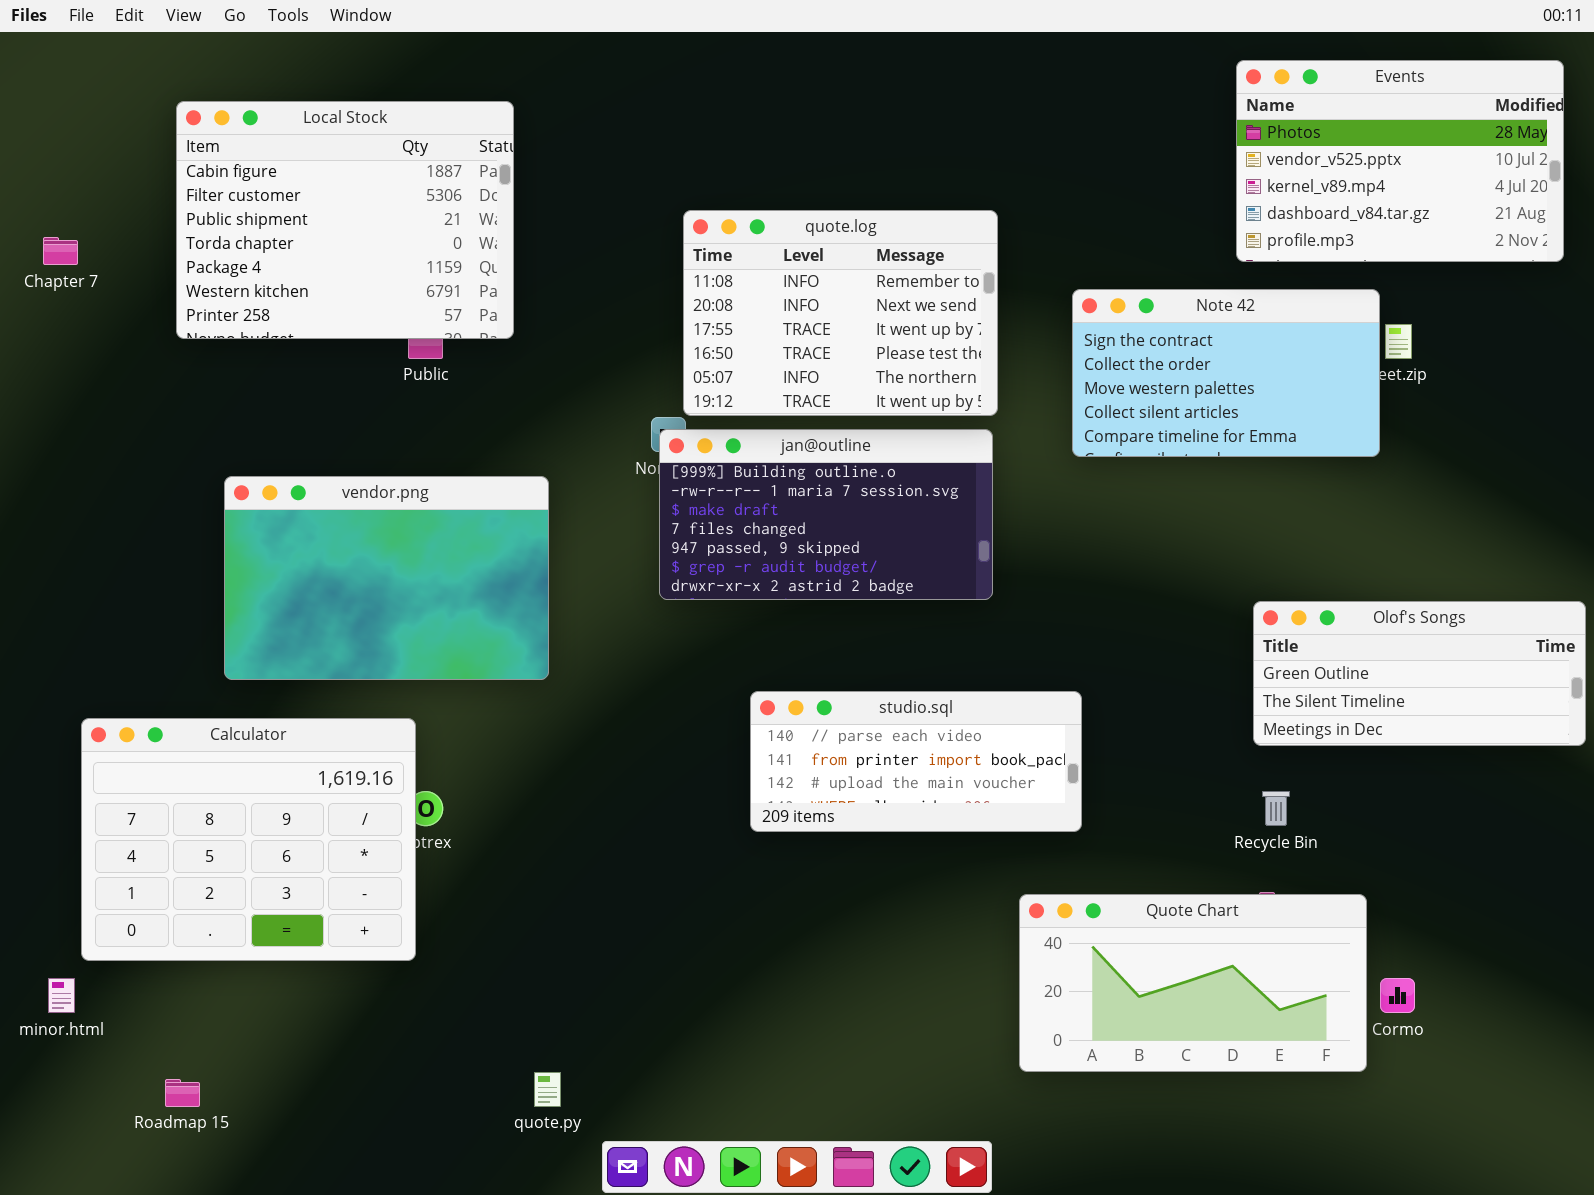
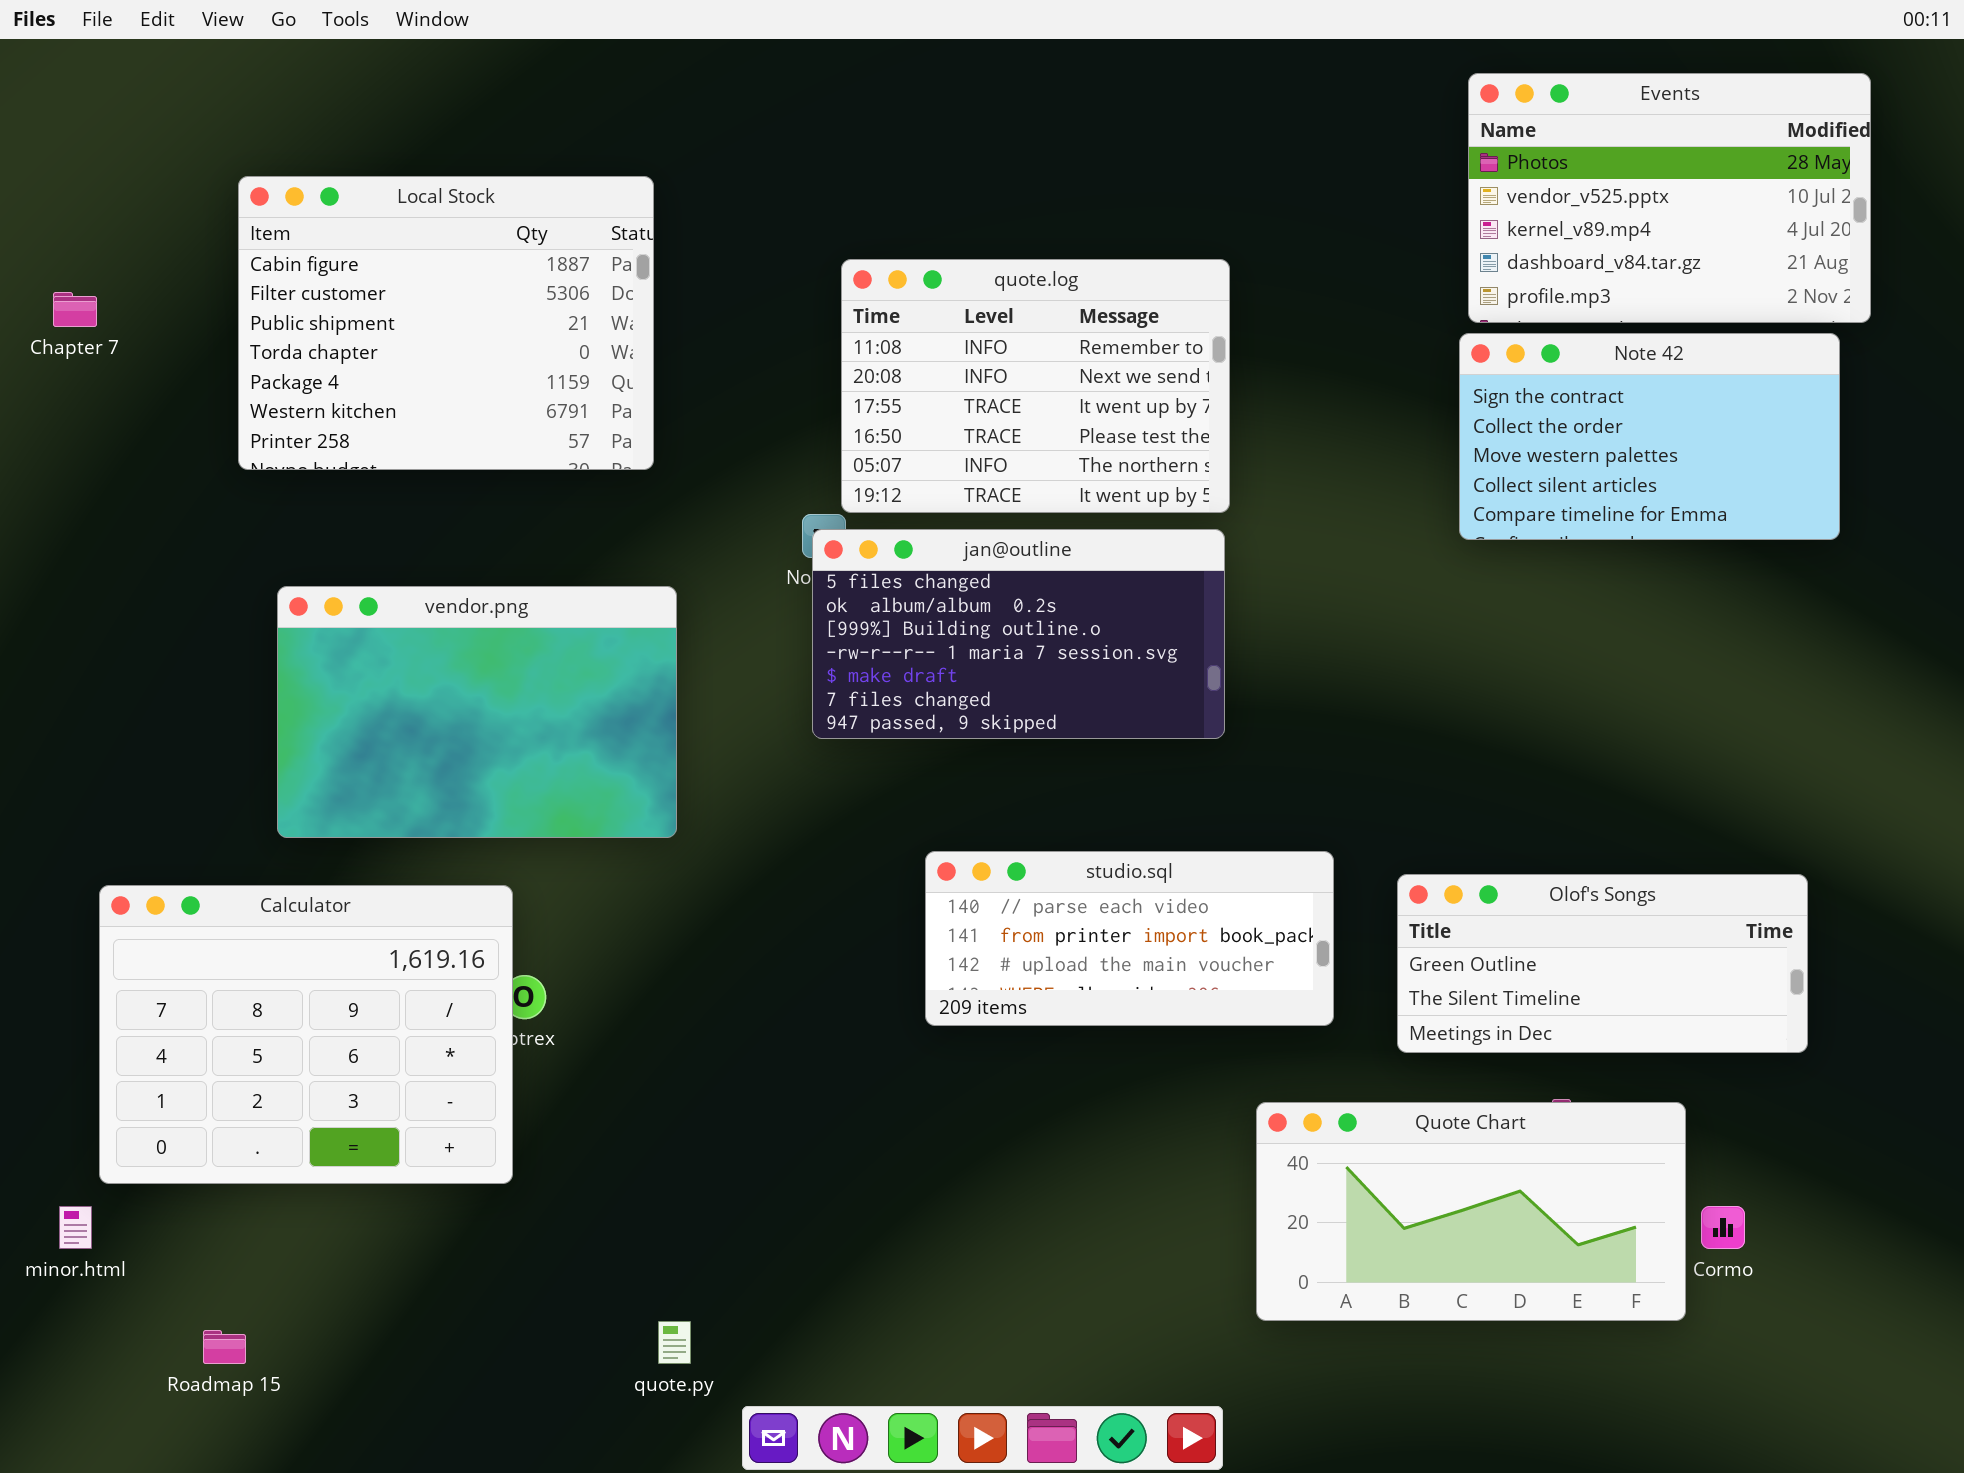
Events: [1236,60,1564,262] -> [1468,73,1871,323], moved
Local Stock: [176,101,514,339] -> [238,176,654,470], moved
Note 42: [1072,289,1380,457] -> [1459,333,1840,540], moved
jan@outline: [659,429,993,600] -> [812,529,1225,739], scrolled up 2 rows
Olof's Songs: [1253,601,1586,746] -> [1397,874,1808,1053], moved

